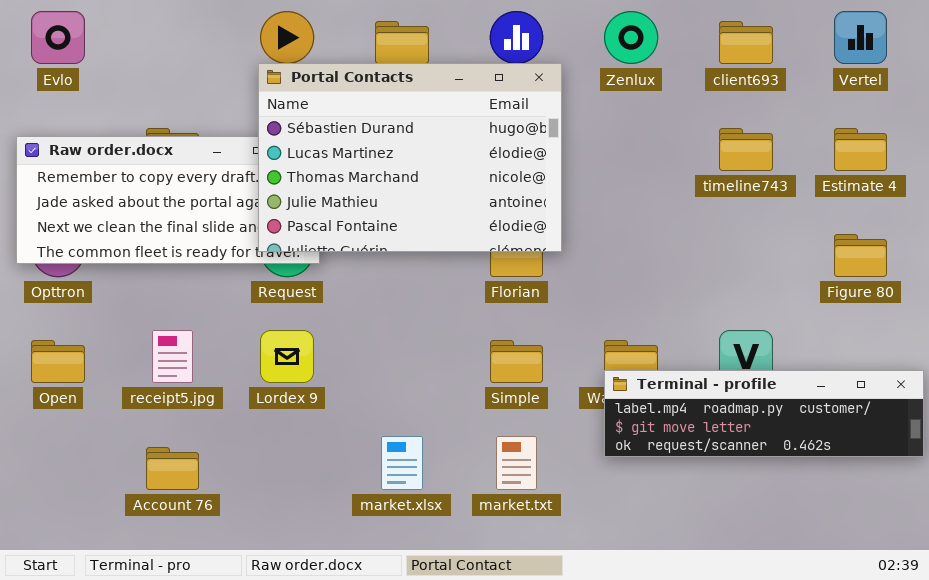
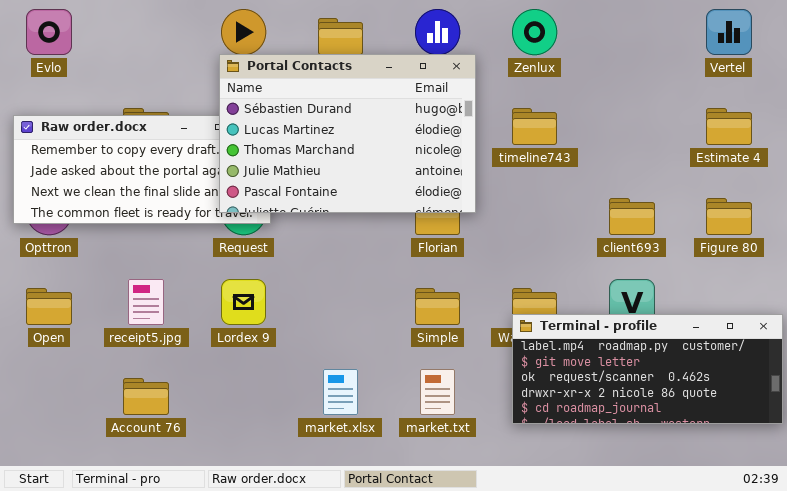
client693: [719,21,773,64] -> [609,198,655,235], moved
timeline743: [719,128,773,171] -> [512,108,557,145], moved
Terminal - profile: [604,370,924,457] -> [512,314,783,424], resized

